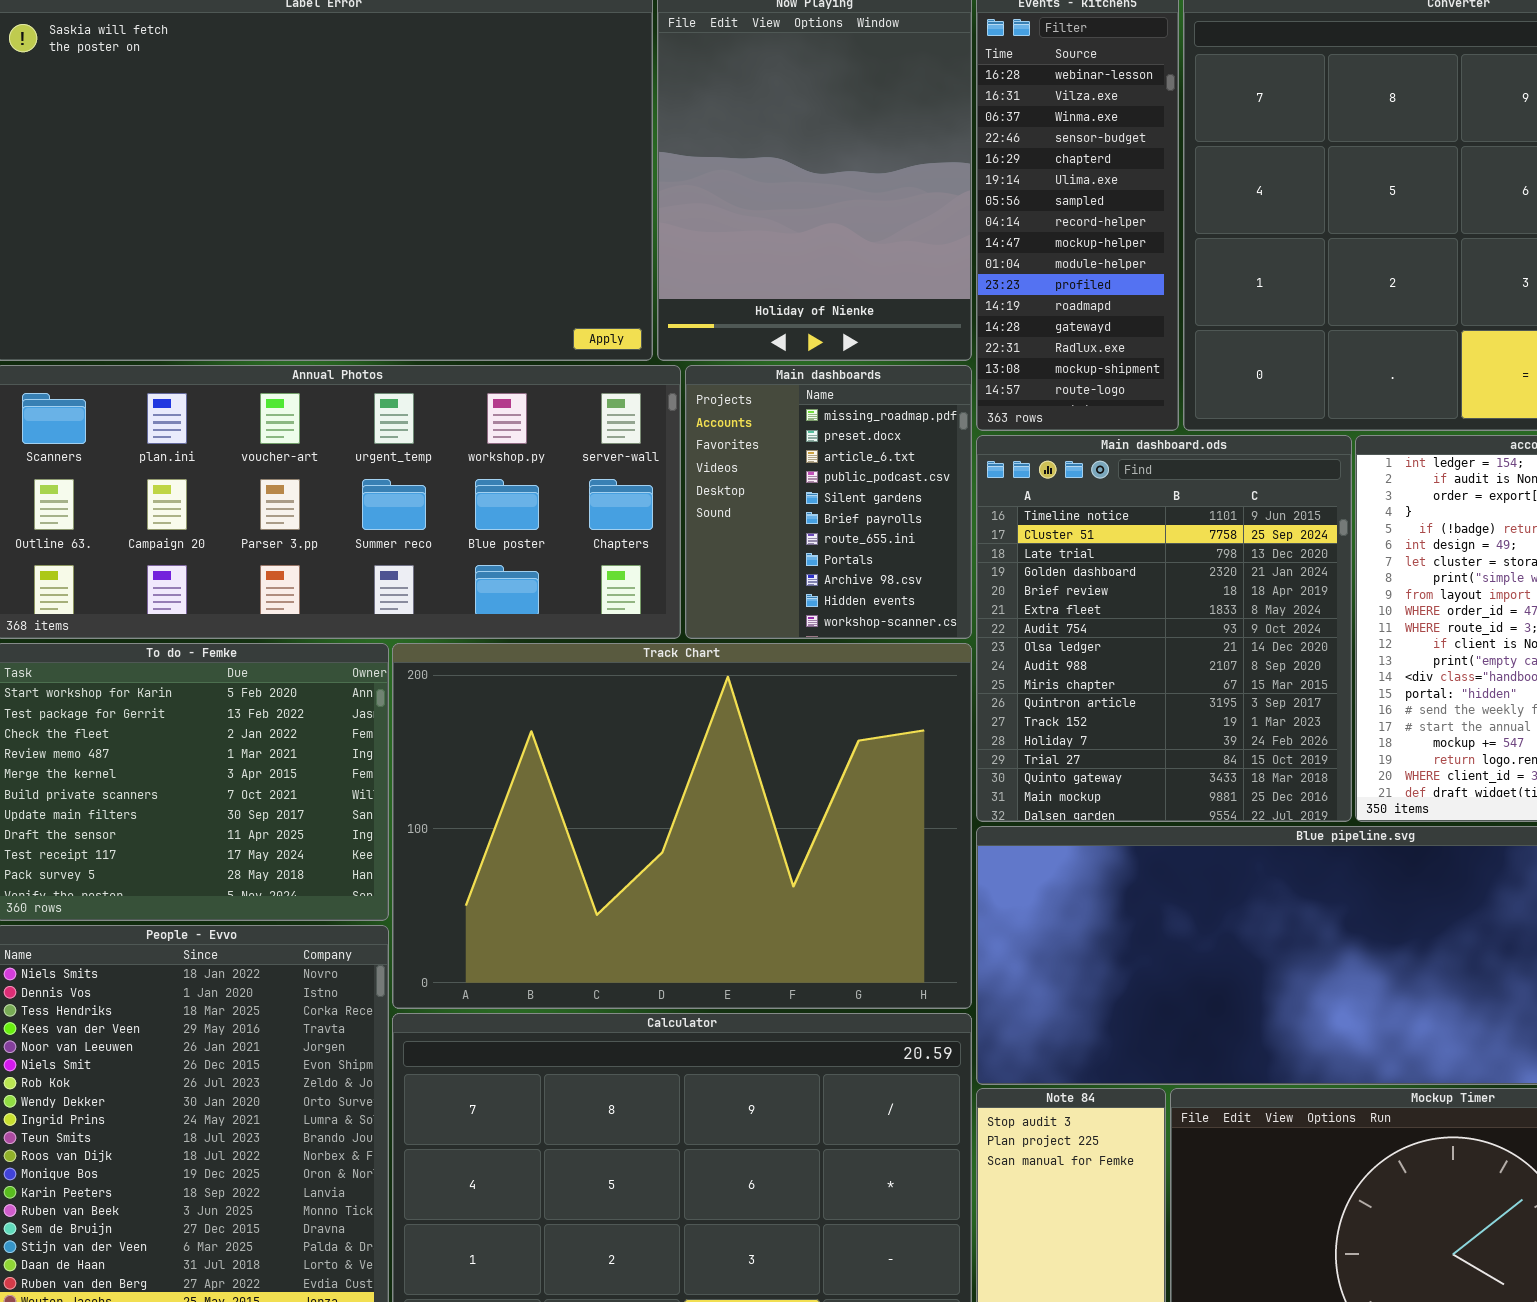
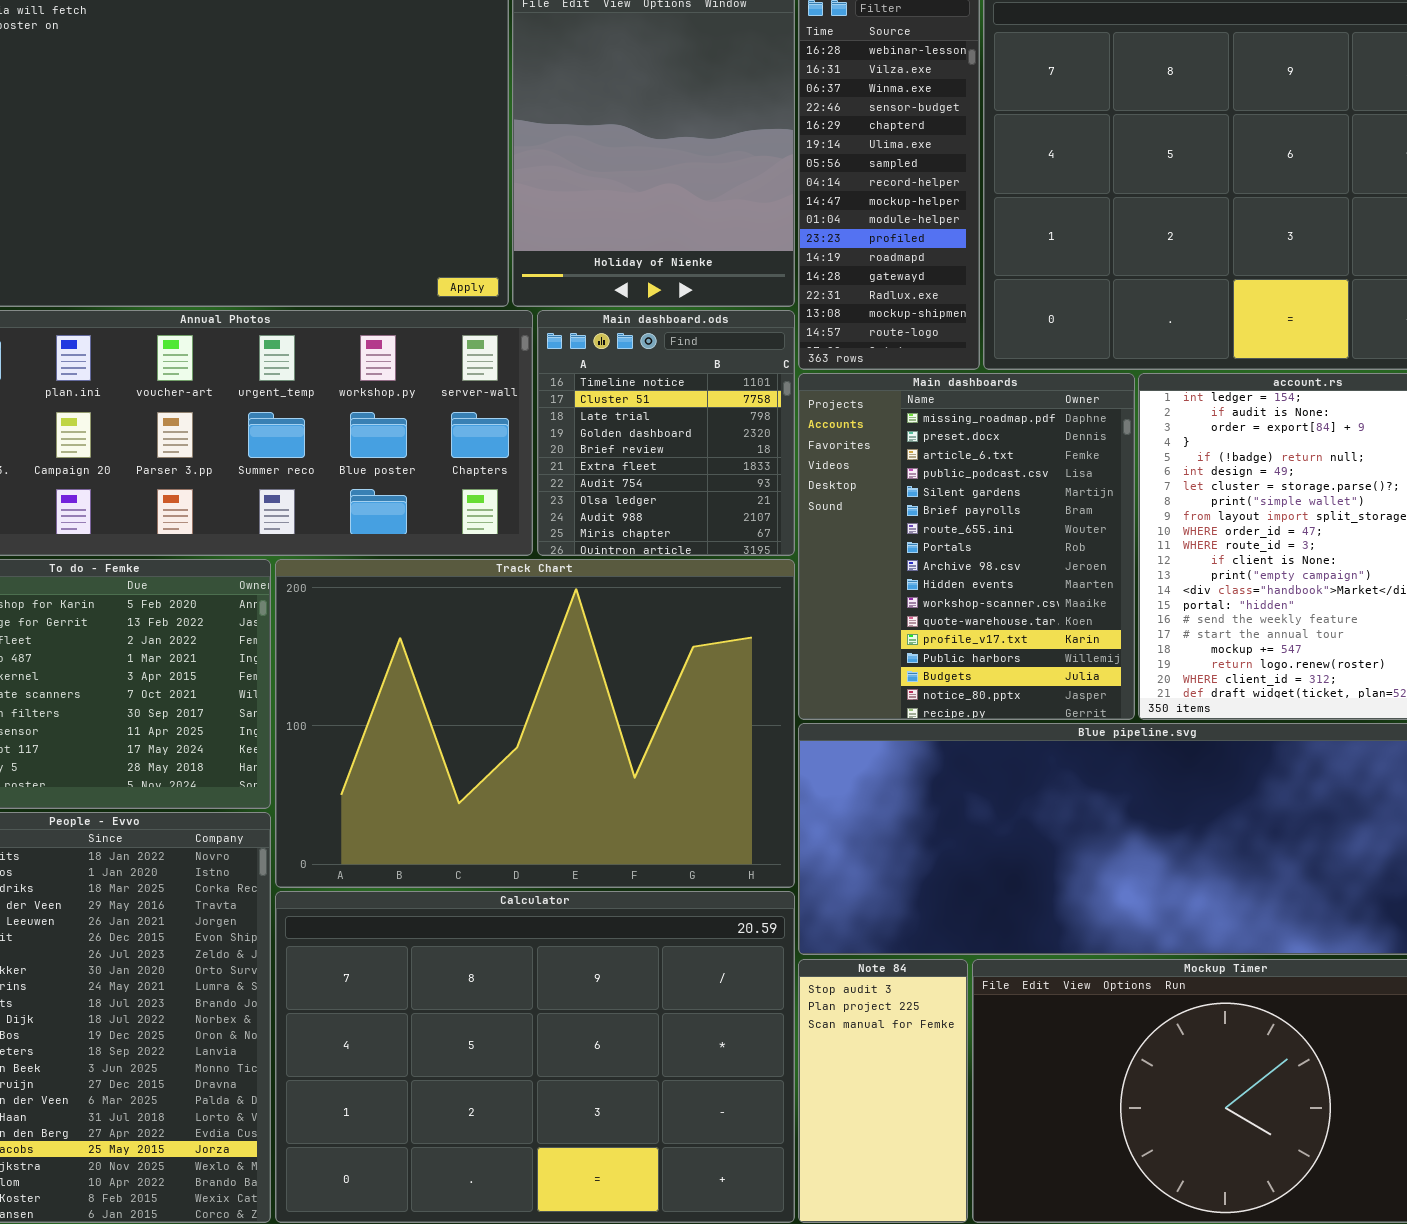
Main dashboards: [685,365,972,639] -> [798,373,1135,720], moved, resized
Main dashboard.ods: [976,435,1352,822] -> [537,310,795,556], moved, resized

